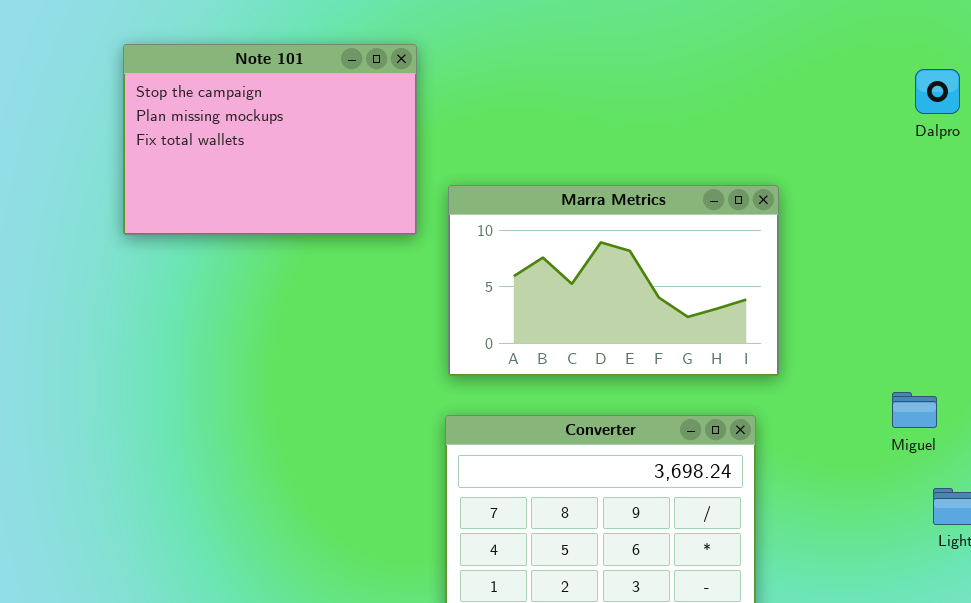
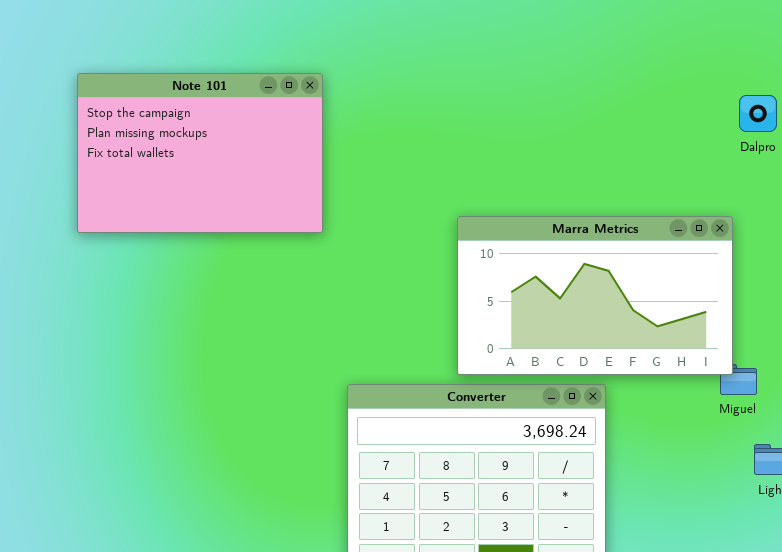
Marra Metrics: [448,185,779,376] -> [457,216,733,375], moved

